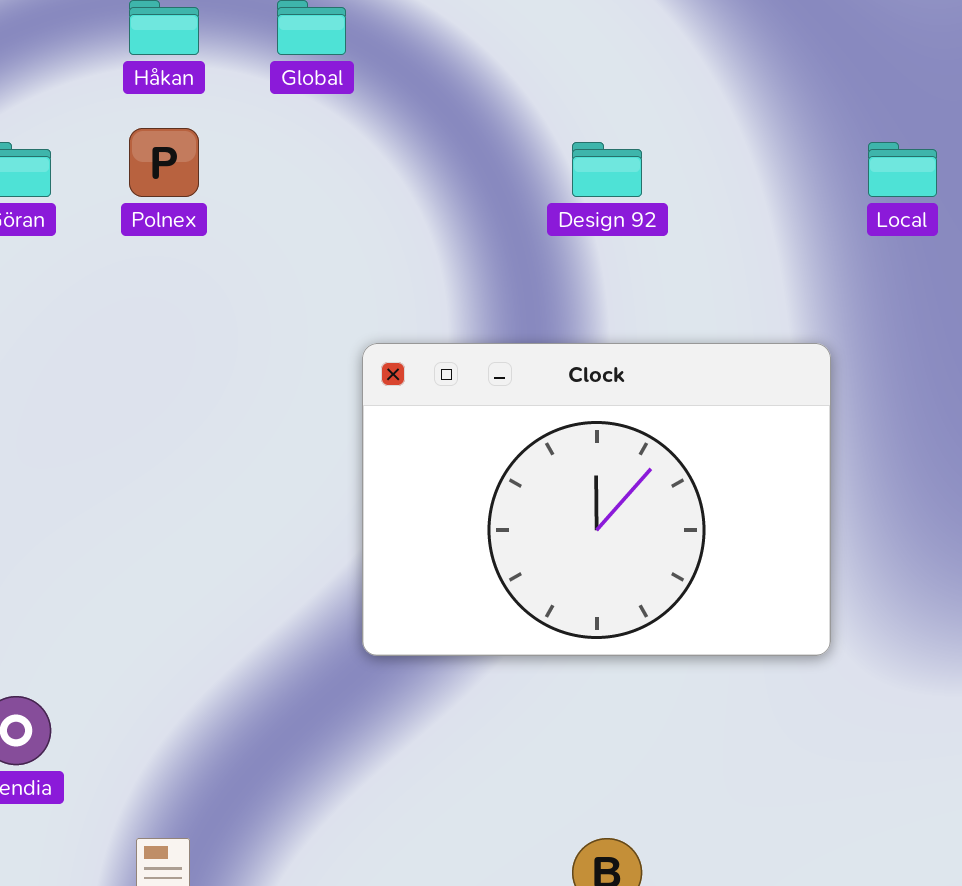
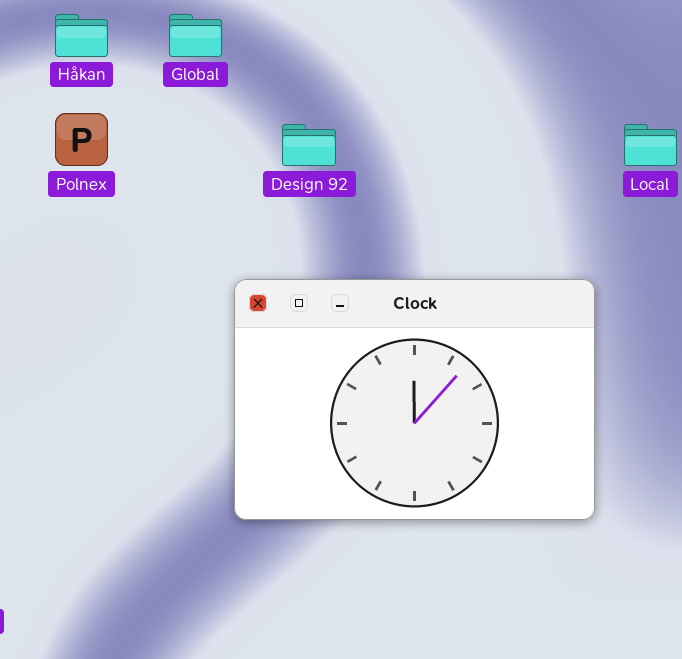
Design 92: [572,142,642,197] -> [282,124,336,166], moved

